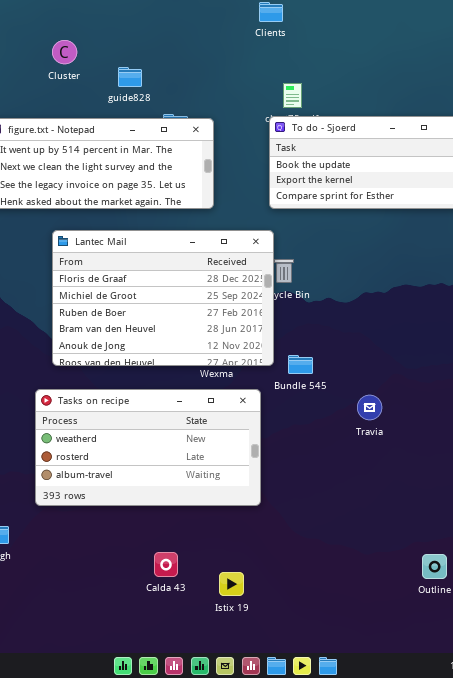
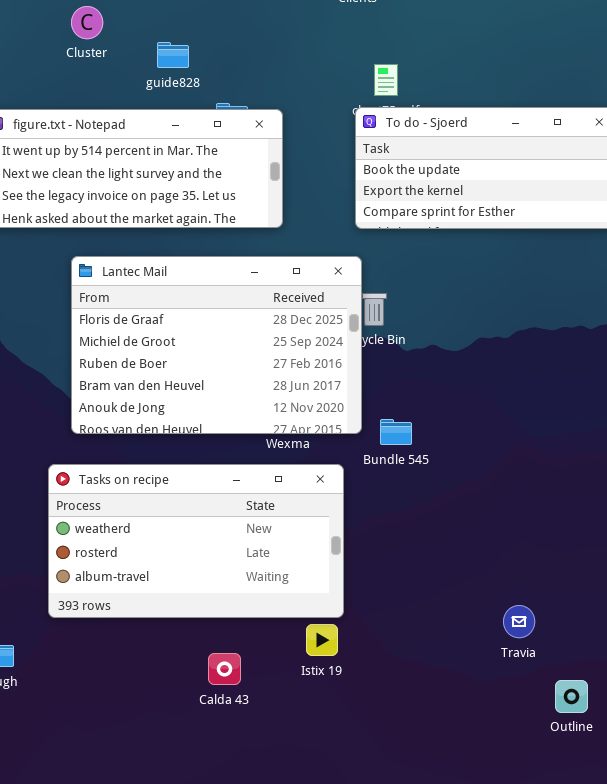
Travia: [357,395,382,420] -> [503,605,535,638], moved
Calda 43: [154,552,178,577] -> [208,653,241,685], moved
Istix 19: [219,572,244,596] -> [306,624,338,656], moved

